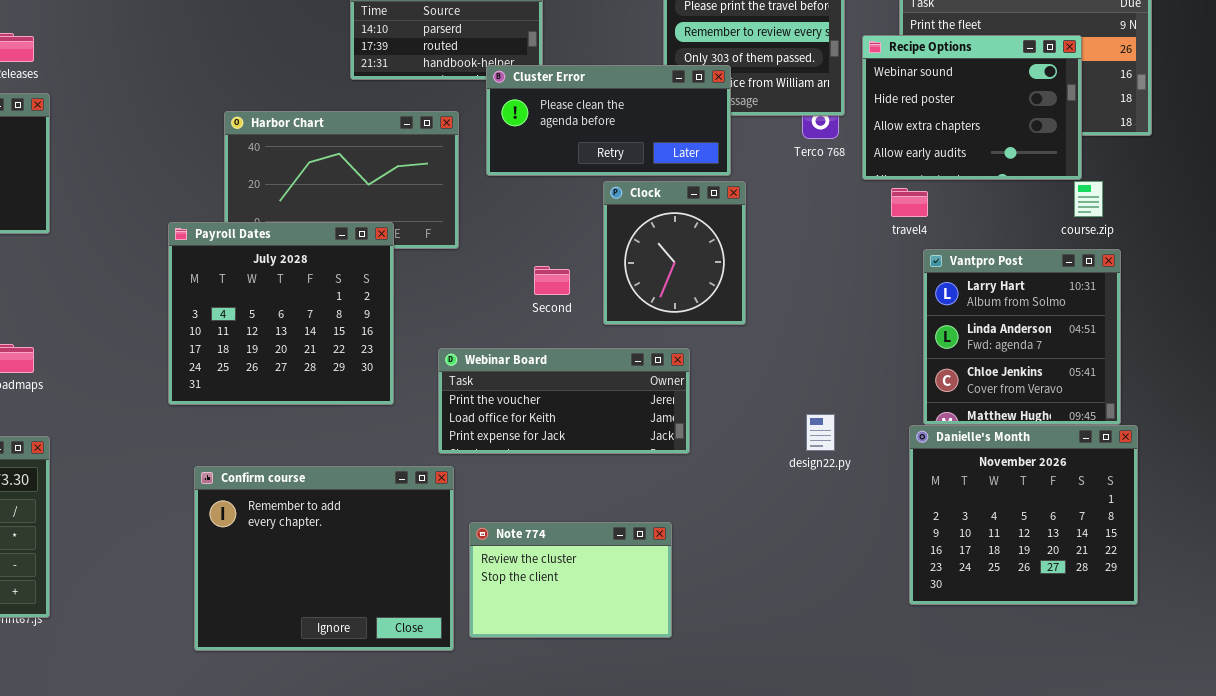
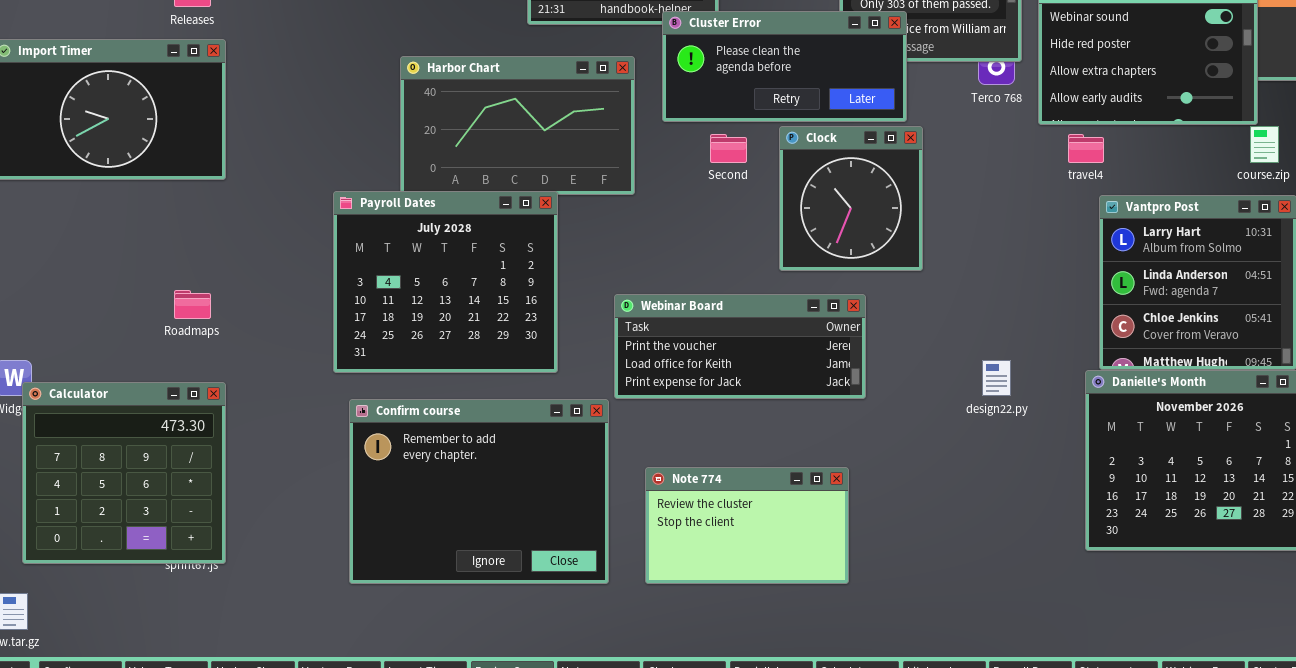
Payroll Dates: [168,222,394,405] -> [333,191,558,373], moved
Second: [534,266,570,295] -> [710,134,747,163], moved
Confirm course: [194,466,454,651] -> [349,399,609,584], moved

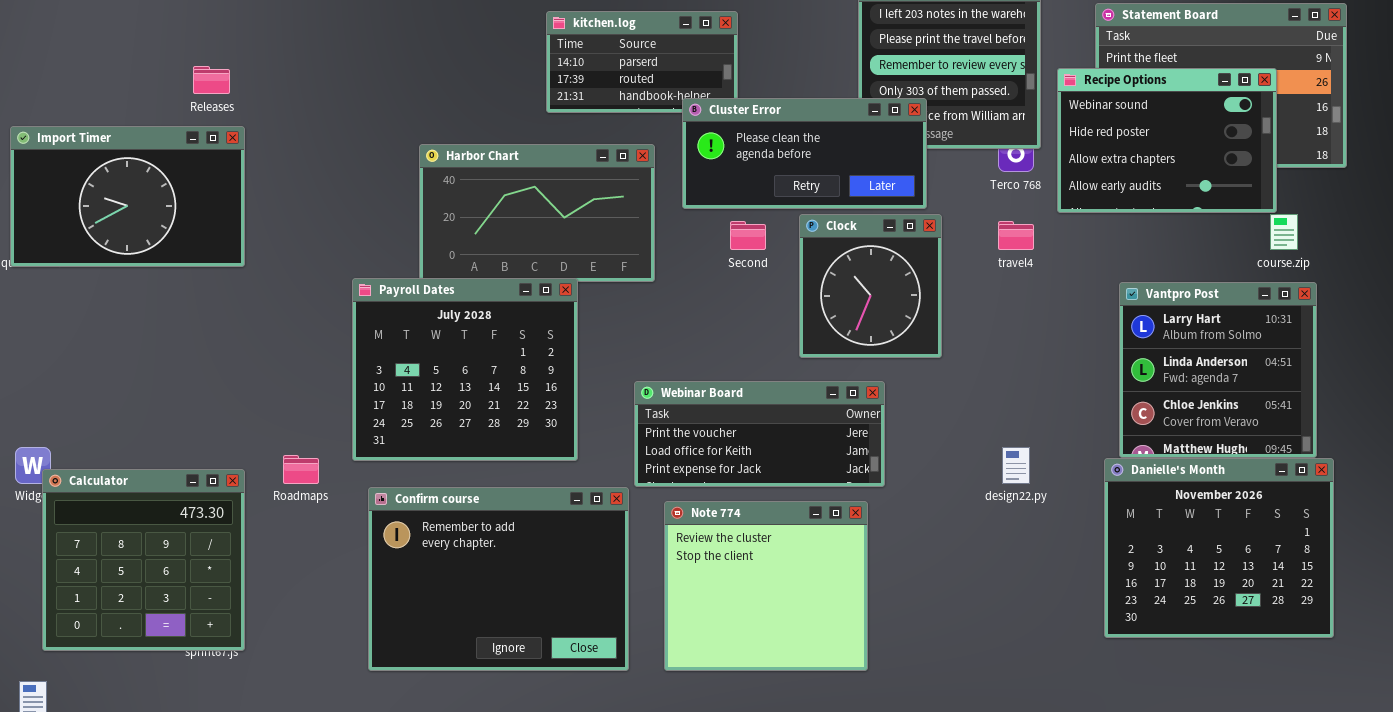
travel4: [1068,134,1104,163] -> [998,221,1034,250], moved
Roadmaps: [174,290,211,319] -> [283,455,319,484], moved
Note 774: [645,467,849,584] -> [664,501,868,671], resized

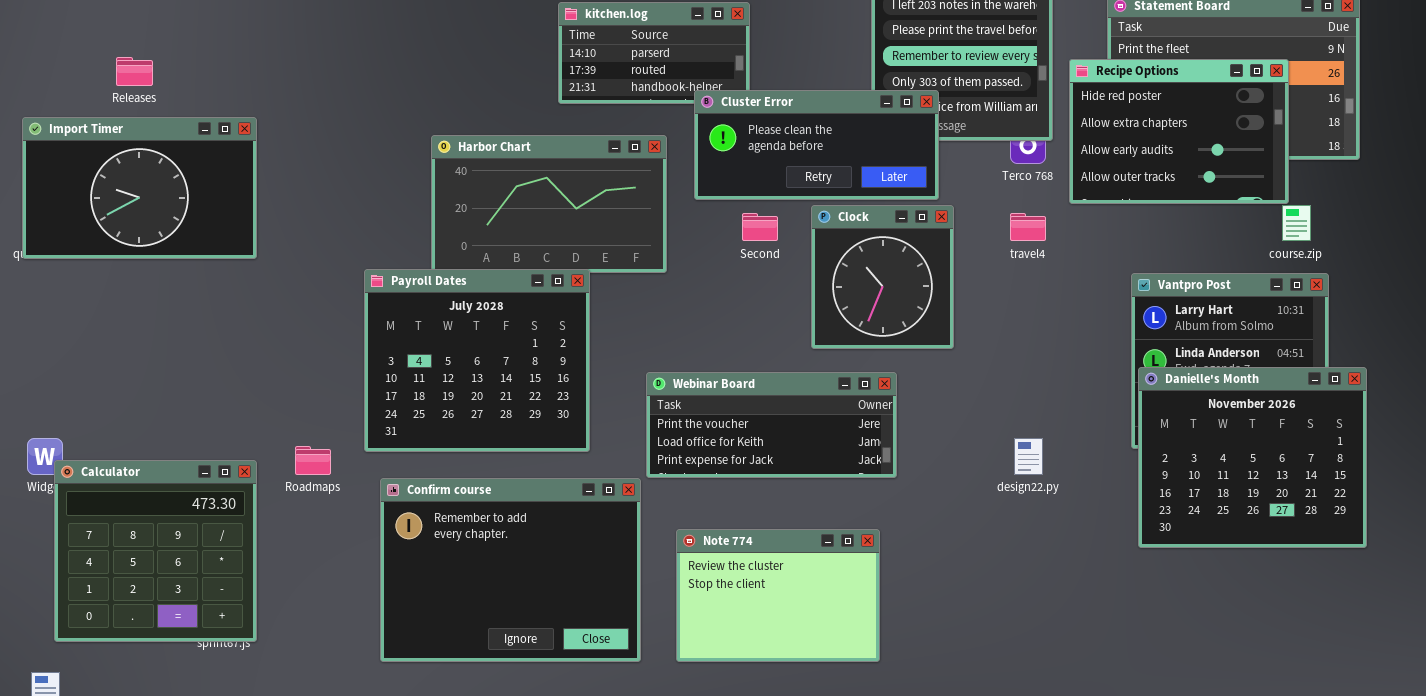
Releases: [193,66,230,94] -> [116,57,153,86], moved
Recipe Options: [1057,68,1277,213] -> [1069,59,1289,204], scrolled down 1 row
Danielle's Month: [1104,458,1334,638] -> [1138,367,1367,548], moved
Note 774: [664,501,868,671] -> [676,529,880,662], resized

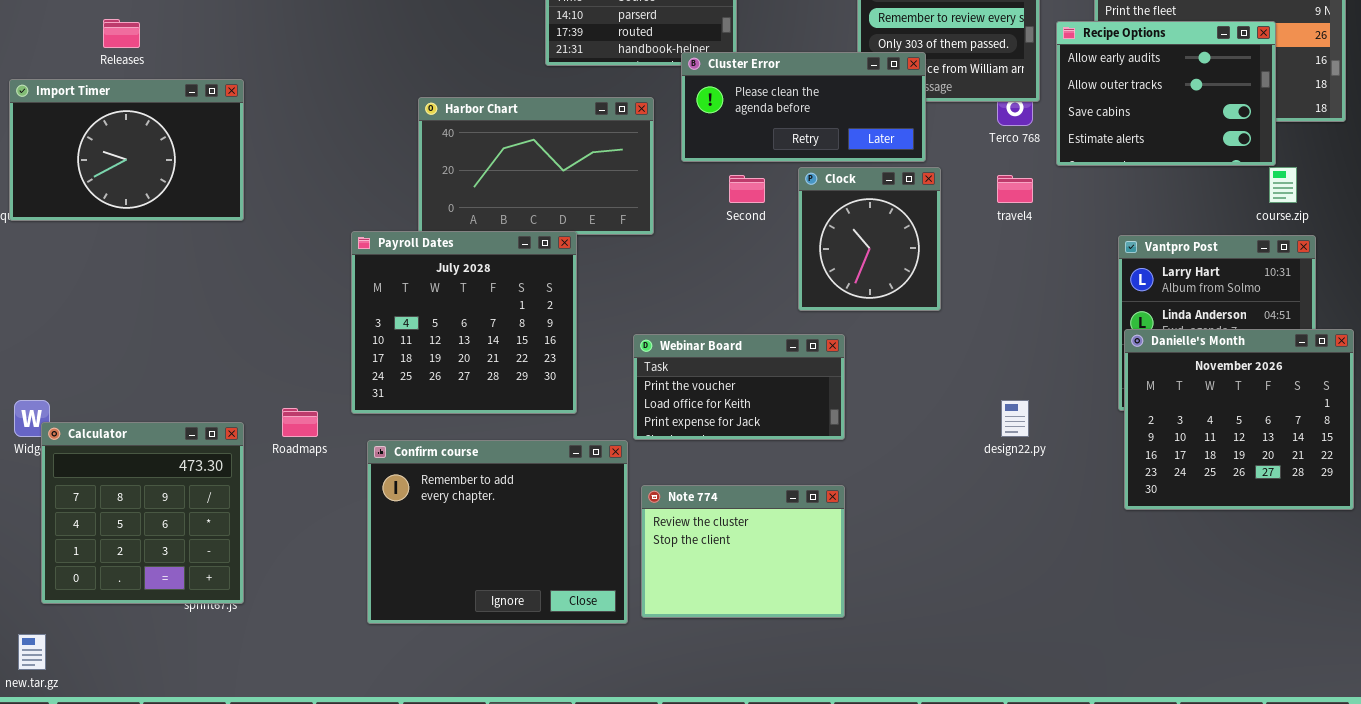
Recipe Options: [1069,59,1289,204] -> [1056,21,1276,166], scrolled down 2 rows
Webinar Board: [646,372,897,478] -> [633,334,845,440], resized
Note 774: [676,529,880,662] -> [641,485,845,618], moved

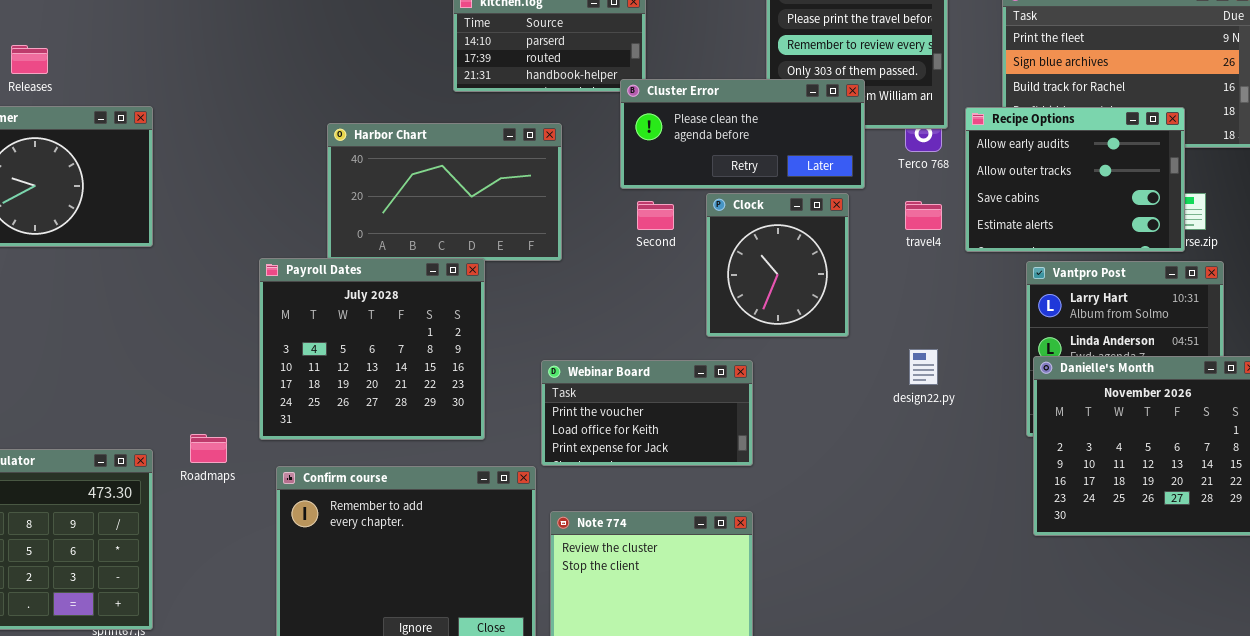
Recipe Options: [1056,21,1276,166] -> [965,107,1185,252], moved
Cluster Error: [681,52,926,162] -> [620,79,865,189], moved
design22.py: [1001,400,1029,437] -> [909,349,938,385], moved

